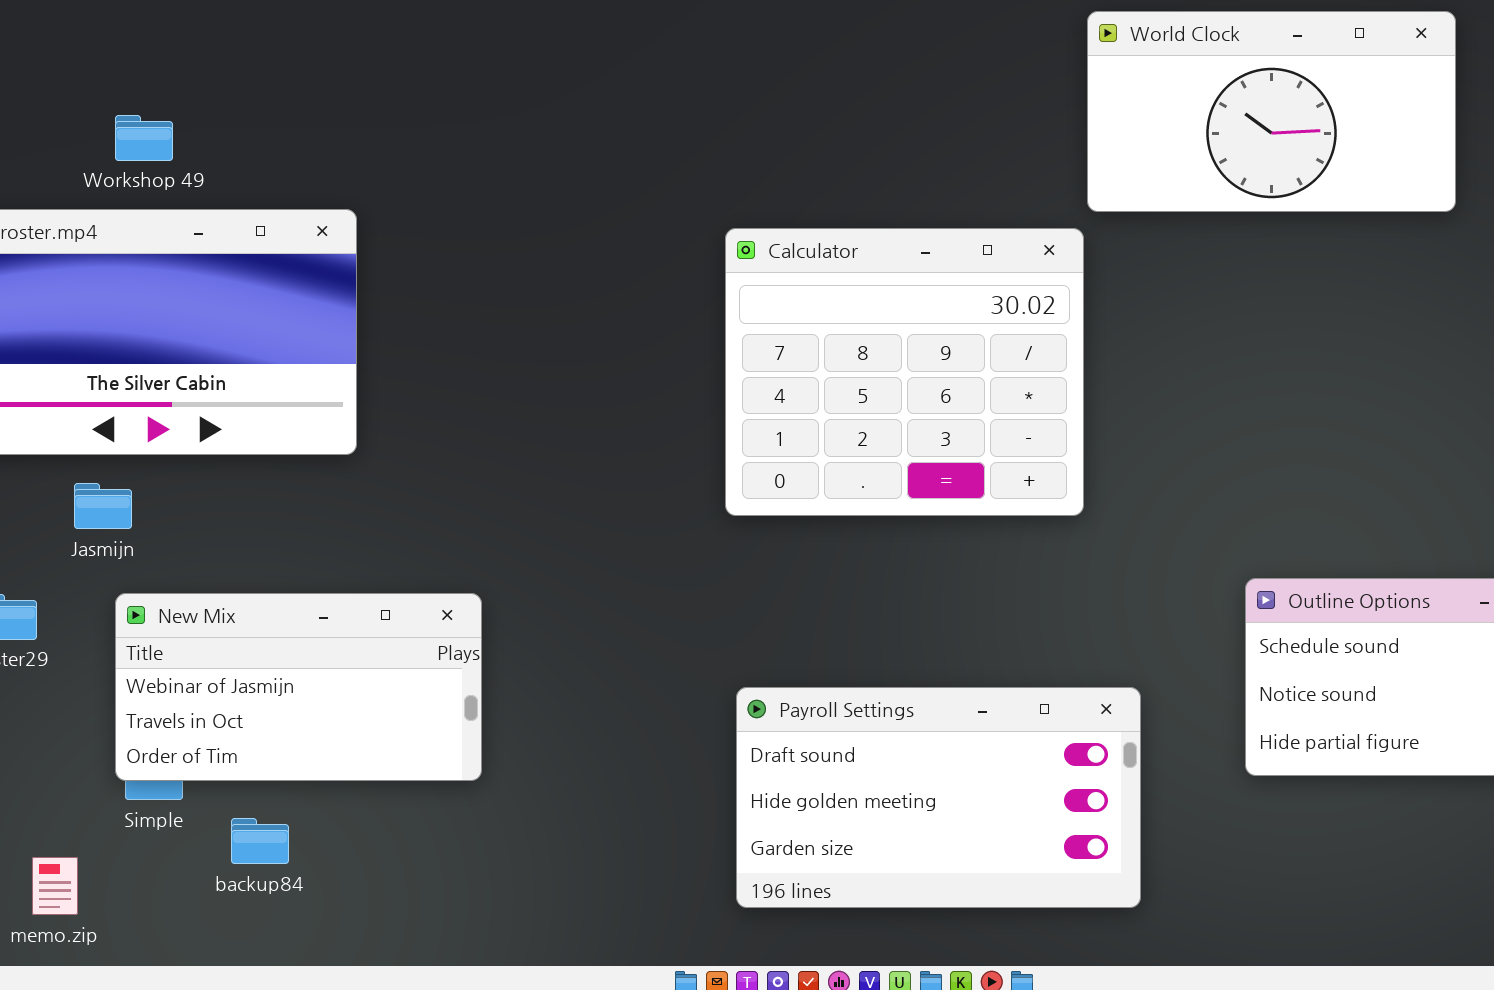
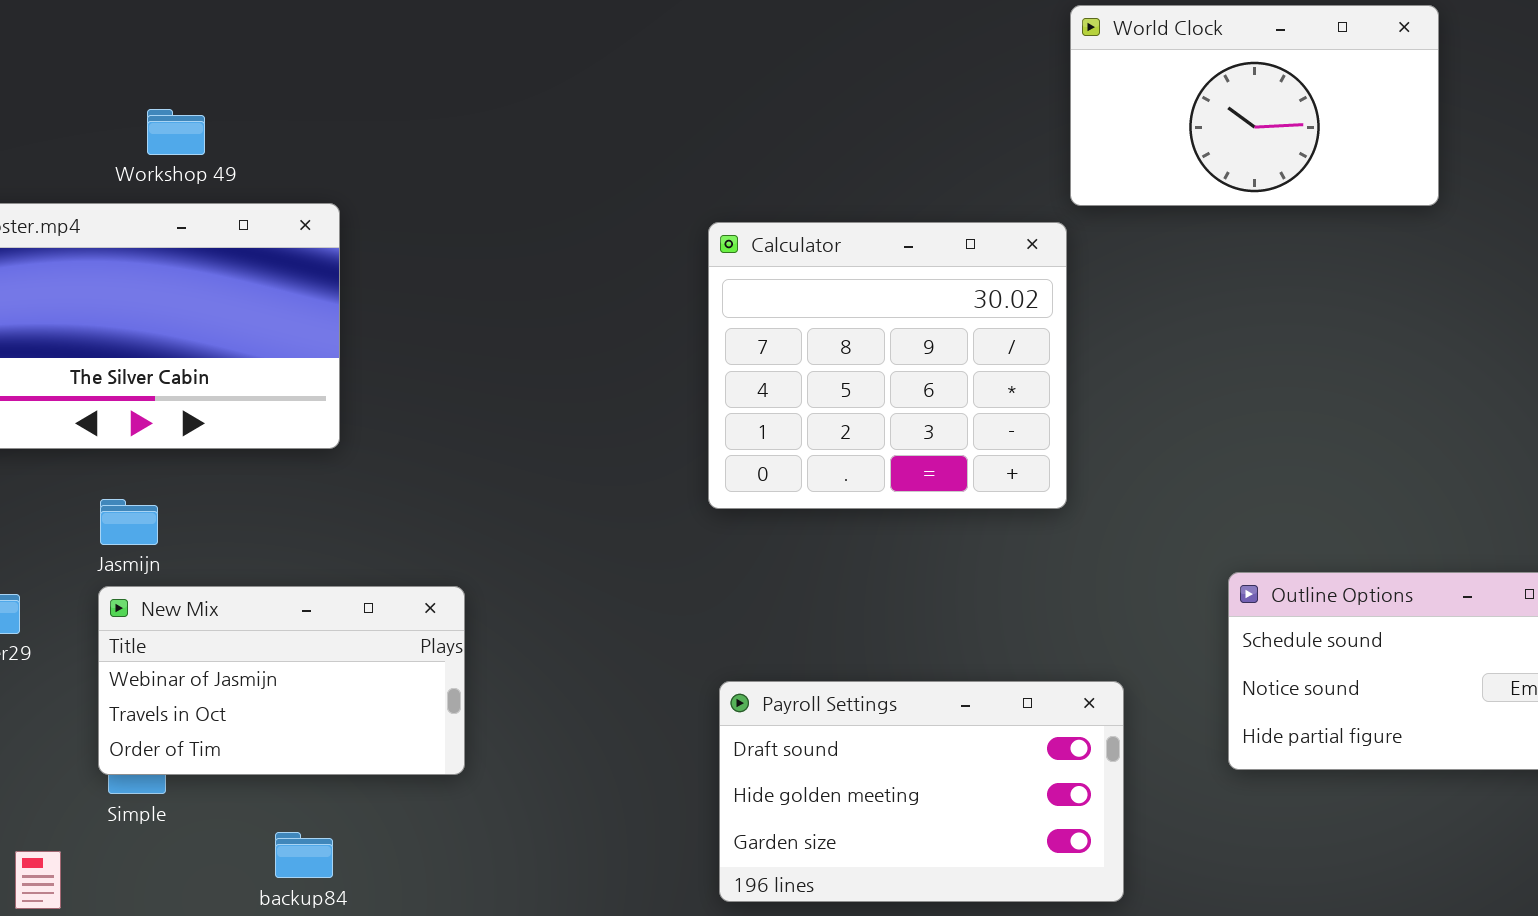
Workshop 49: [115,115,173,161] -> [147,109,205,155], moved
Jasmijn: [74,483,132,529] -> [100,499,158,545], moved
backup84: [231,818,289,864] -> [275,832,333,878], moved

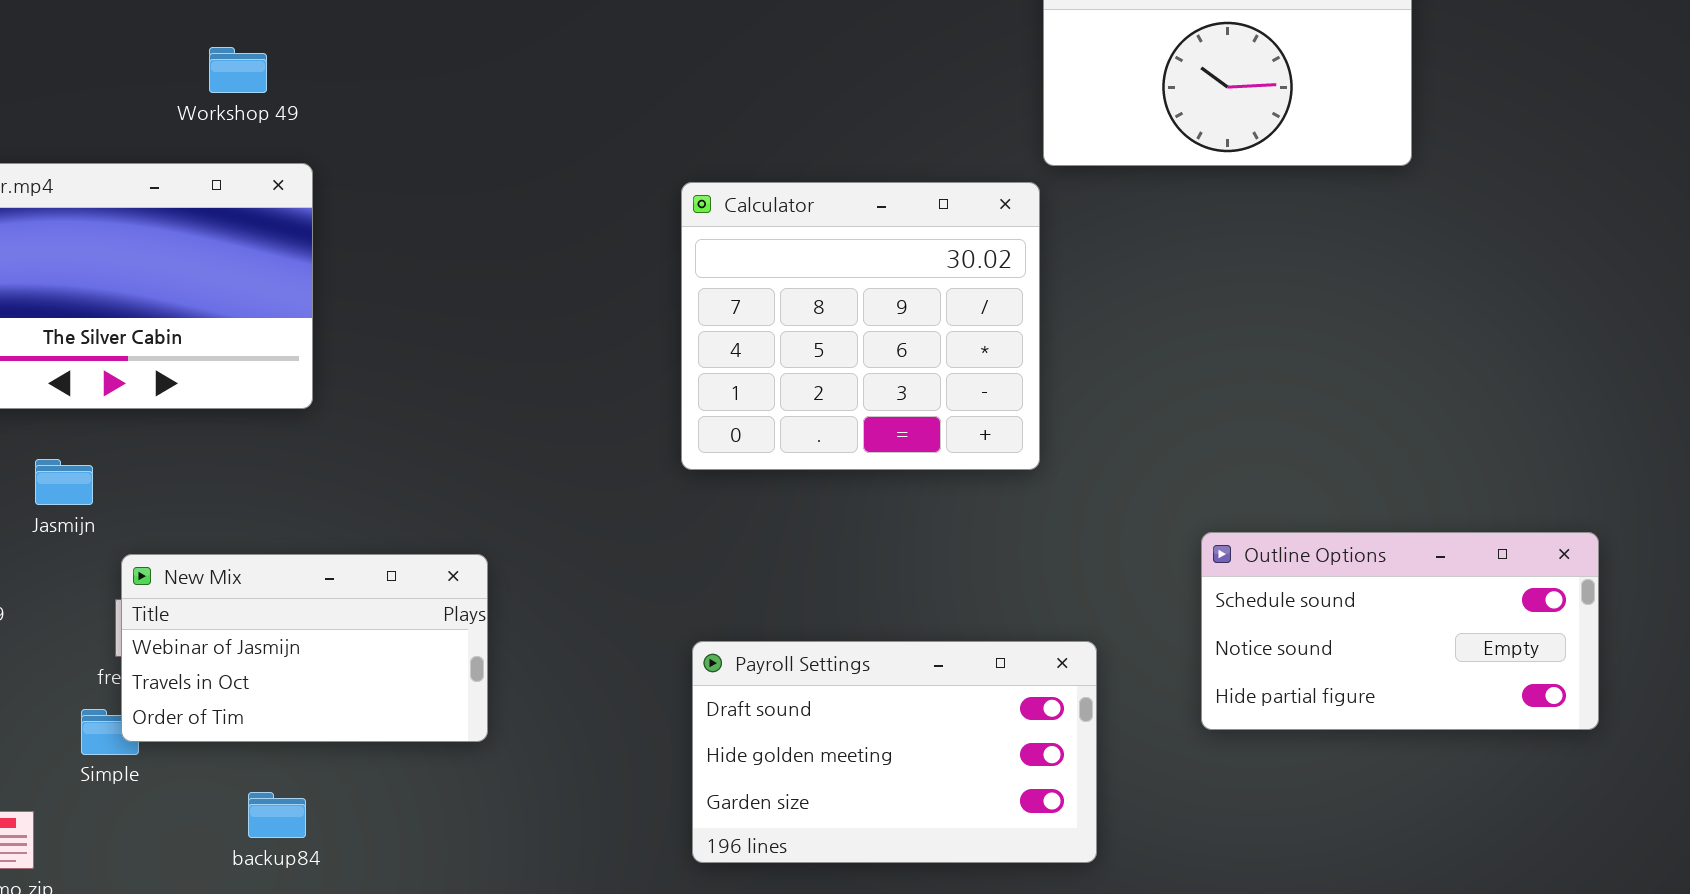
Workshop 49: [147,109,205,155] -> [209,47,267,93], moved
Jasmijn: [100,499,158,545] -> [35,459,93,505], moved
New Mix: [98,586,465,775] -> [121,554,488,742], moved

